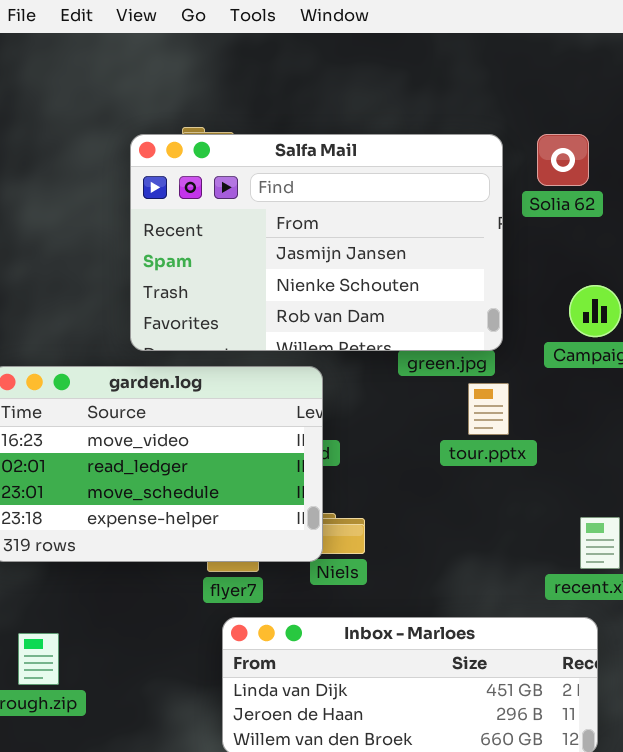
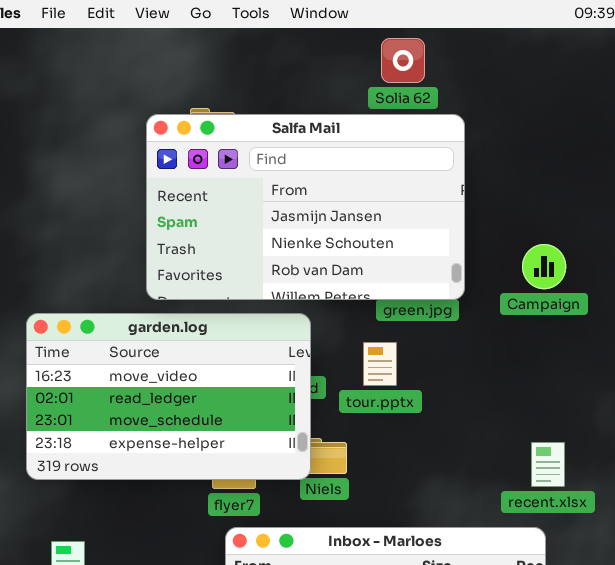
Solia 62: [537,134,589,186] -> [381,38,425,83], moved
tour.pptx: [468,383,509,435] -> [363,342,397,386], moved

